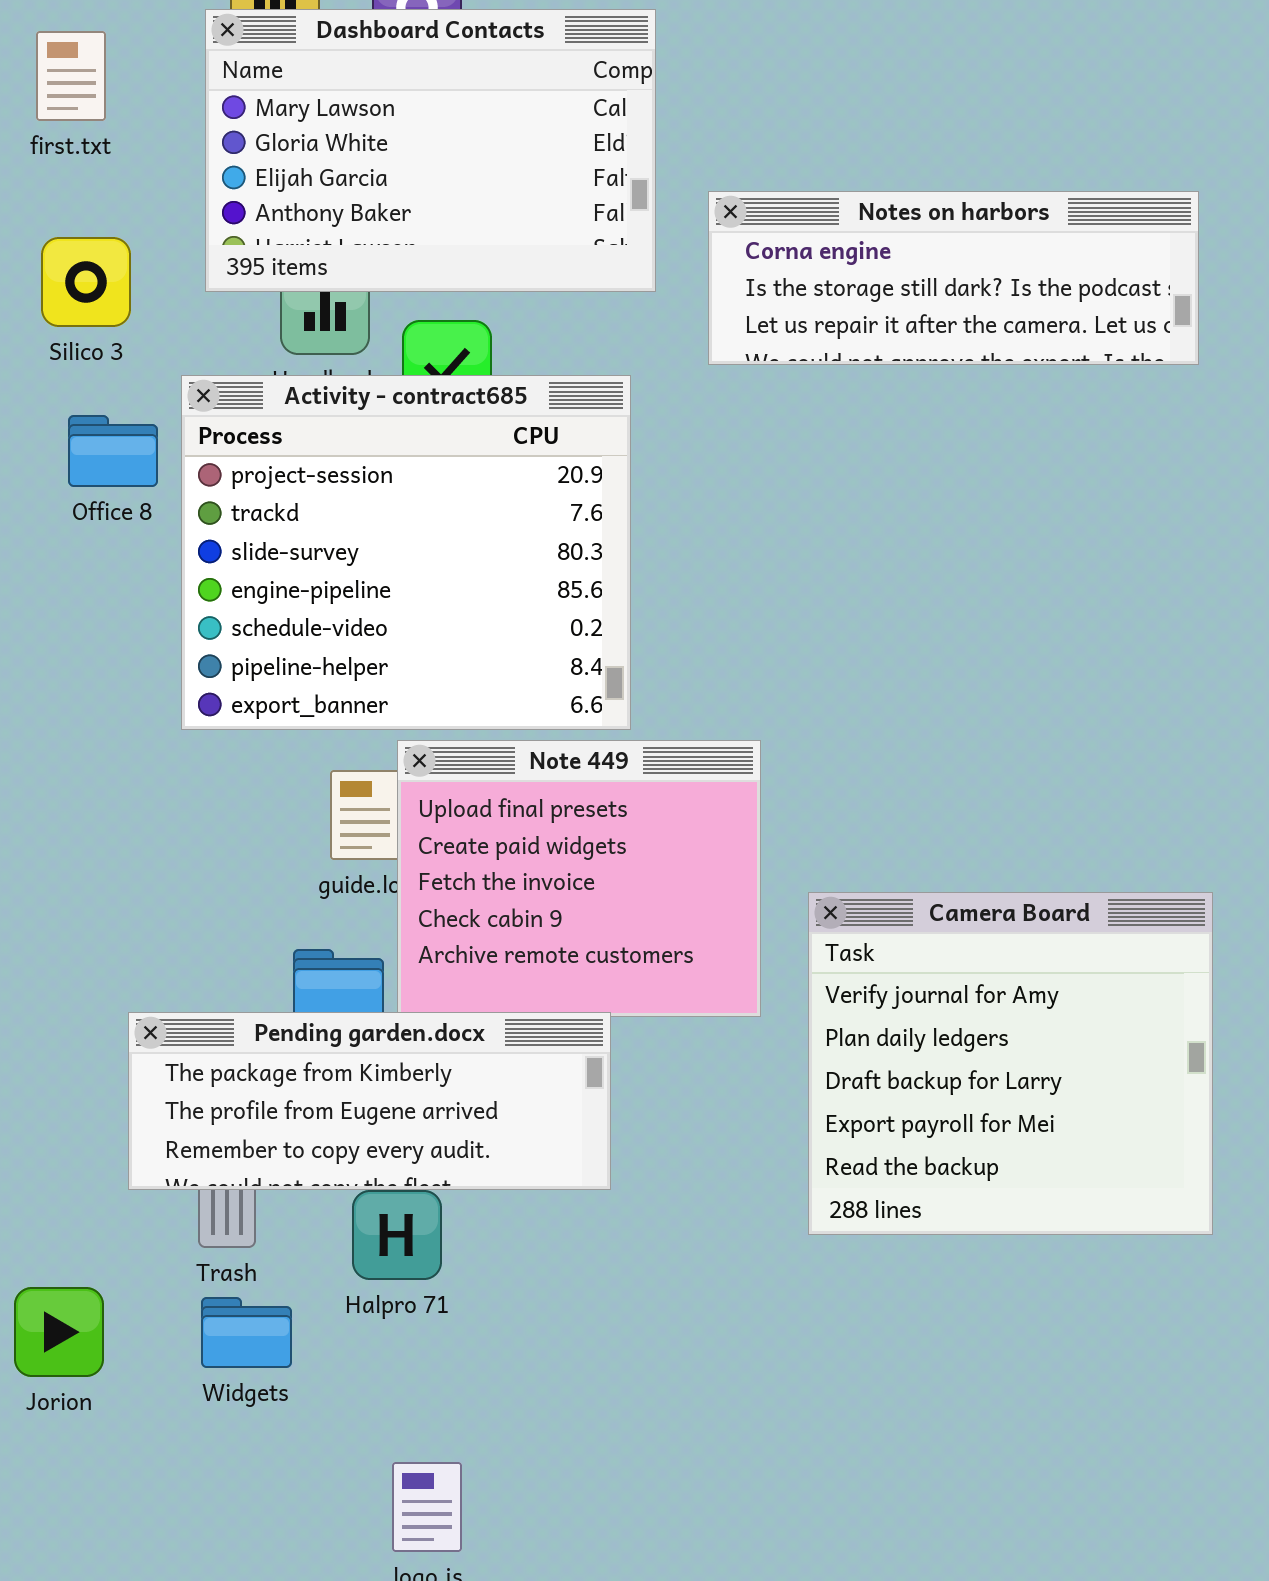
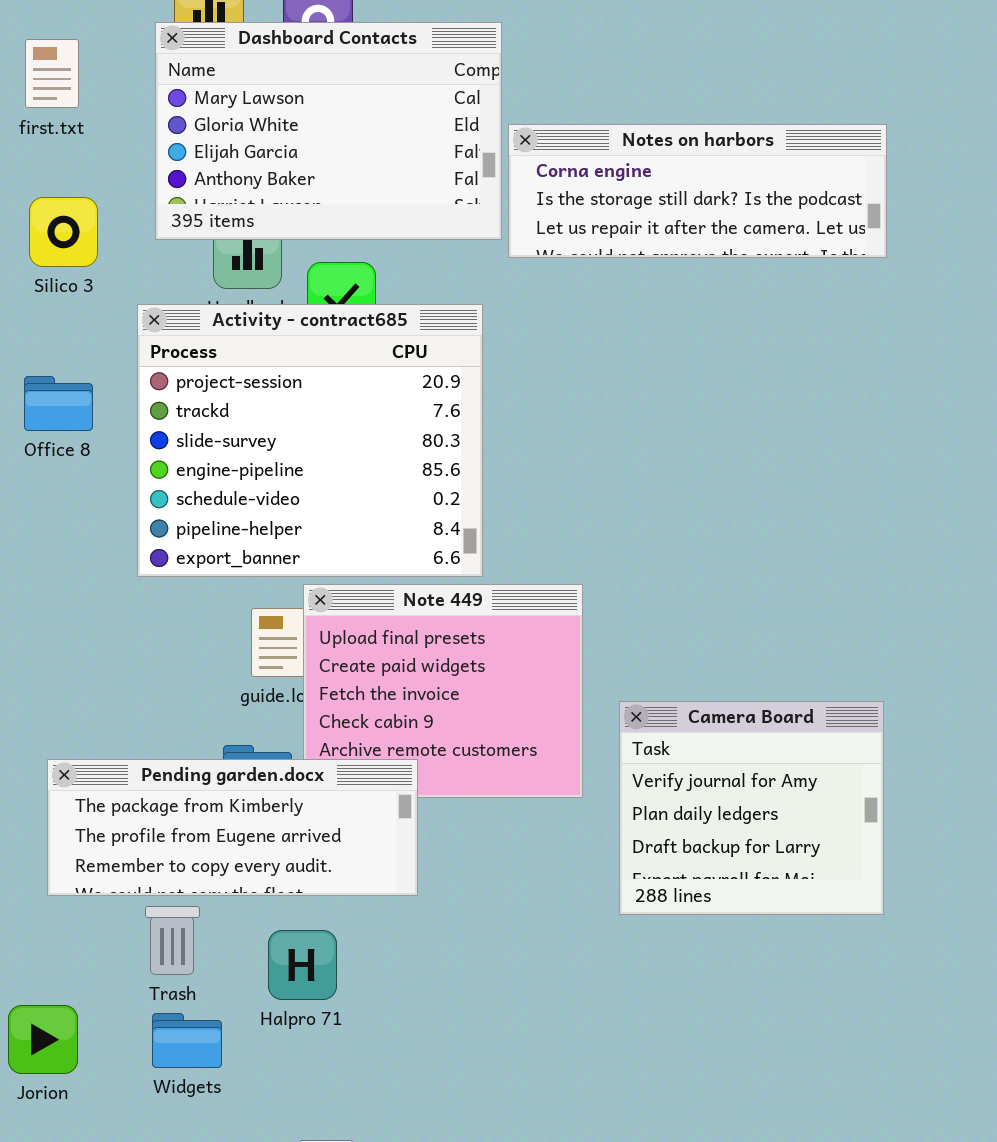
Notes on harbors: [708,191,1199,365] -> [508,124,887,258], moved
Office 8: [68,415,158,487] -> [24,376,93,431], moved
Camera Board: [808,892,1213,1235] -> [619,701,884,915], resized
Pending garden.docx: [128,1012,611,1190] -> [47,759,418,896], moved

